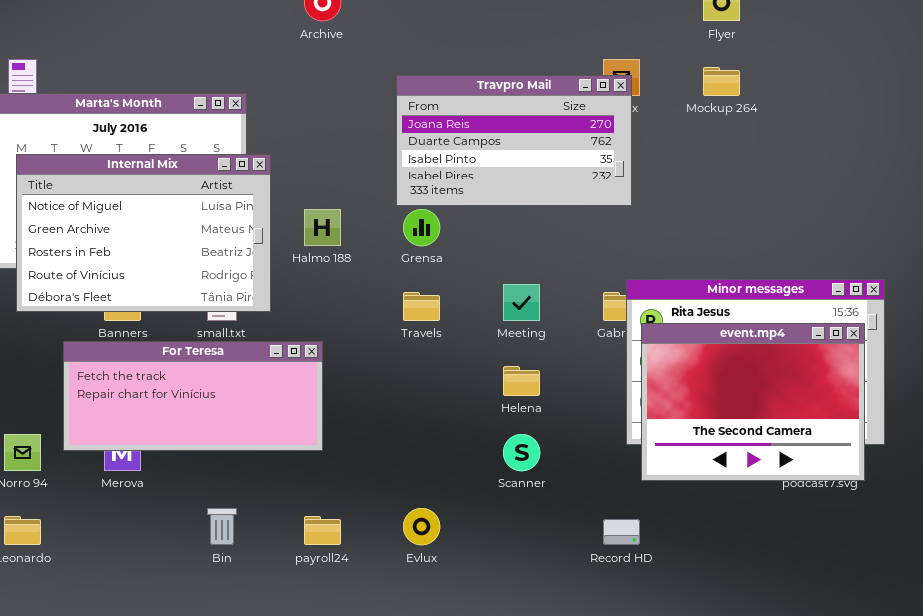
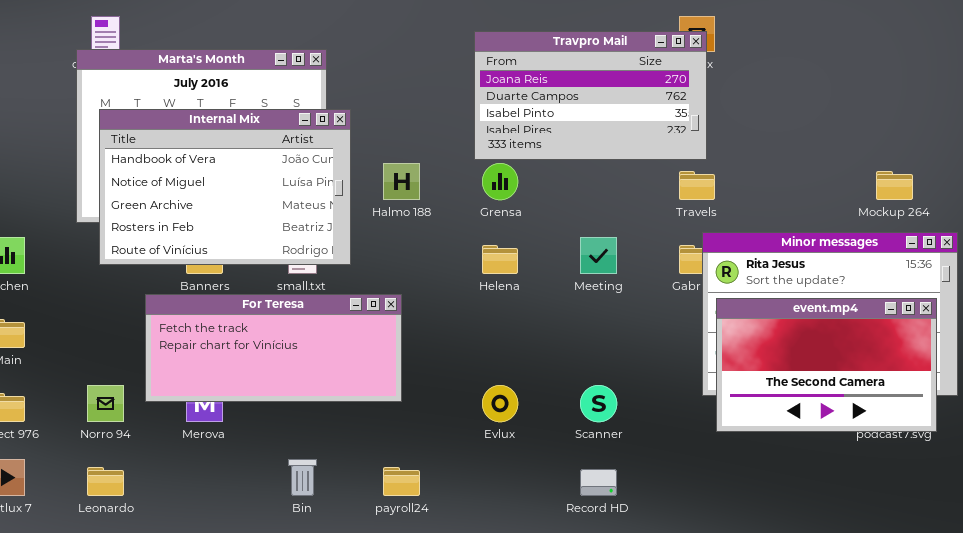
Mockup 264: [703,67,740,96] -> [876,171,913,200], moved
Internal Mix: [16,154,271,312] -> [99,109,351,265], scrolled up 1 row
Travels: [403,292,440,321] -> [679,171,715,200], moved
event.mp4: [641,323,865,481] -> [716,298,937,432], resized
Helena: [503,366,540,396] -> [482,245,518,274], moved
Evlux: [403,508,440,545] -> [482,385,518,422], moved
Record HD: [603,519,640,545] -> [580,469,617,496], moved

